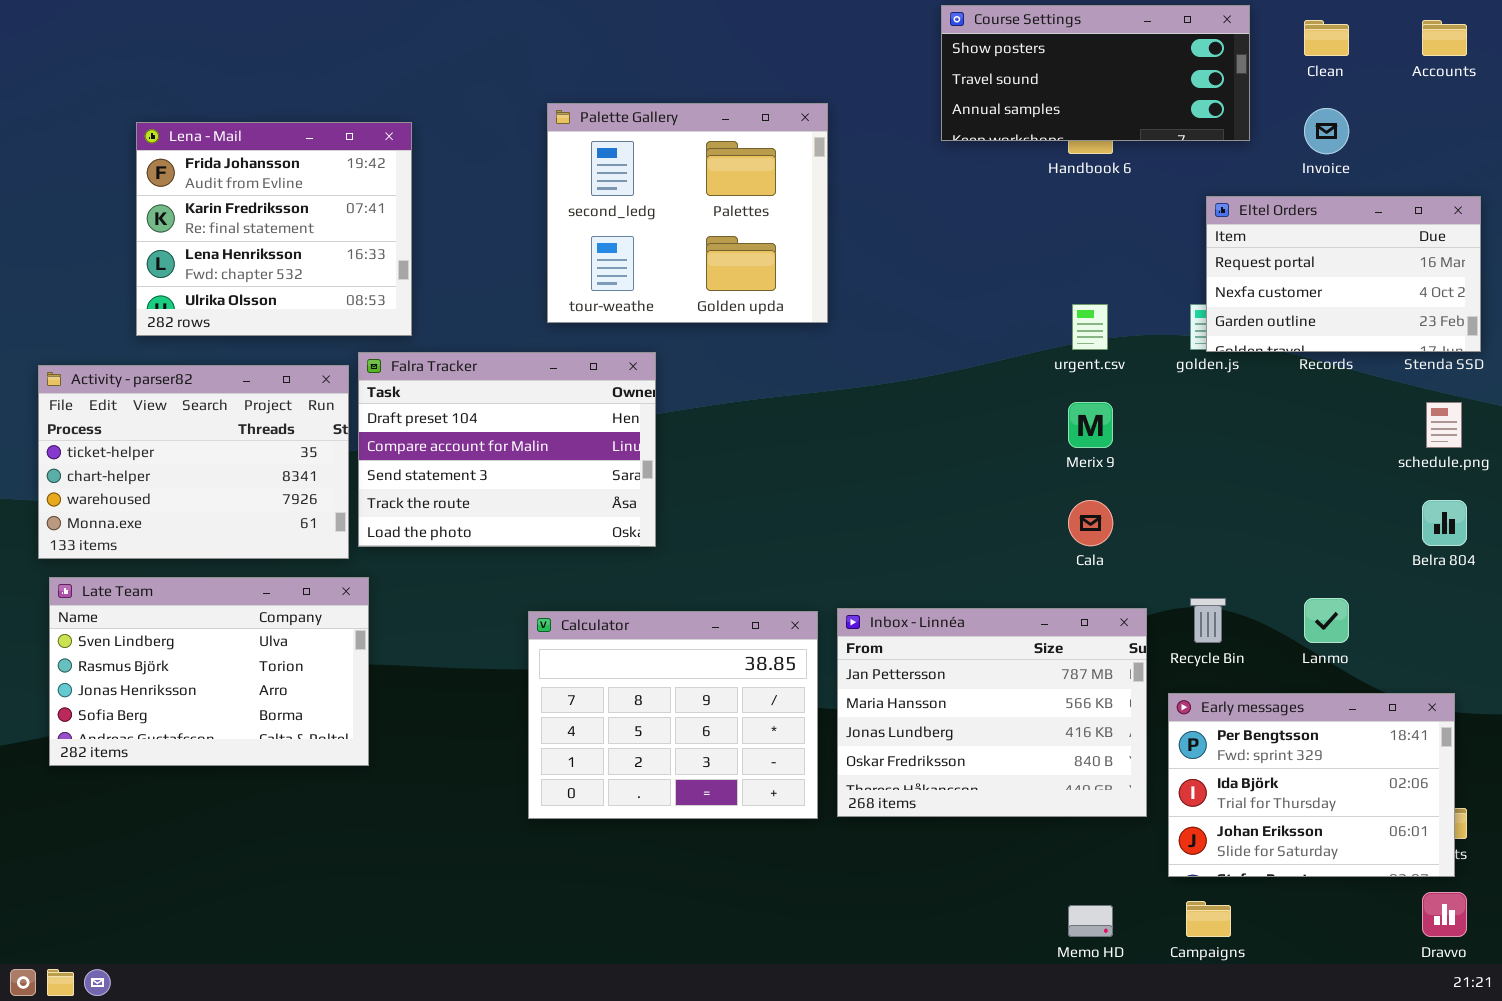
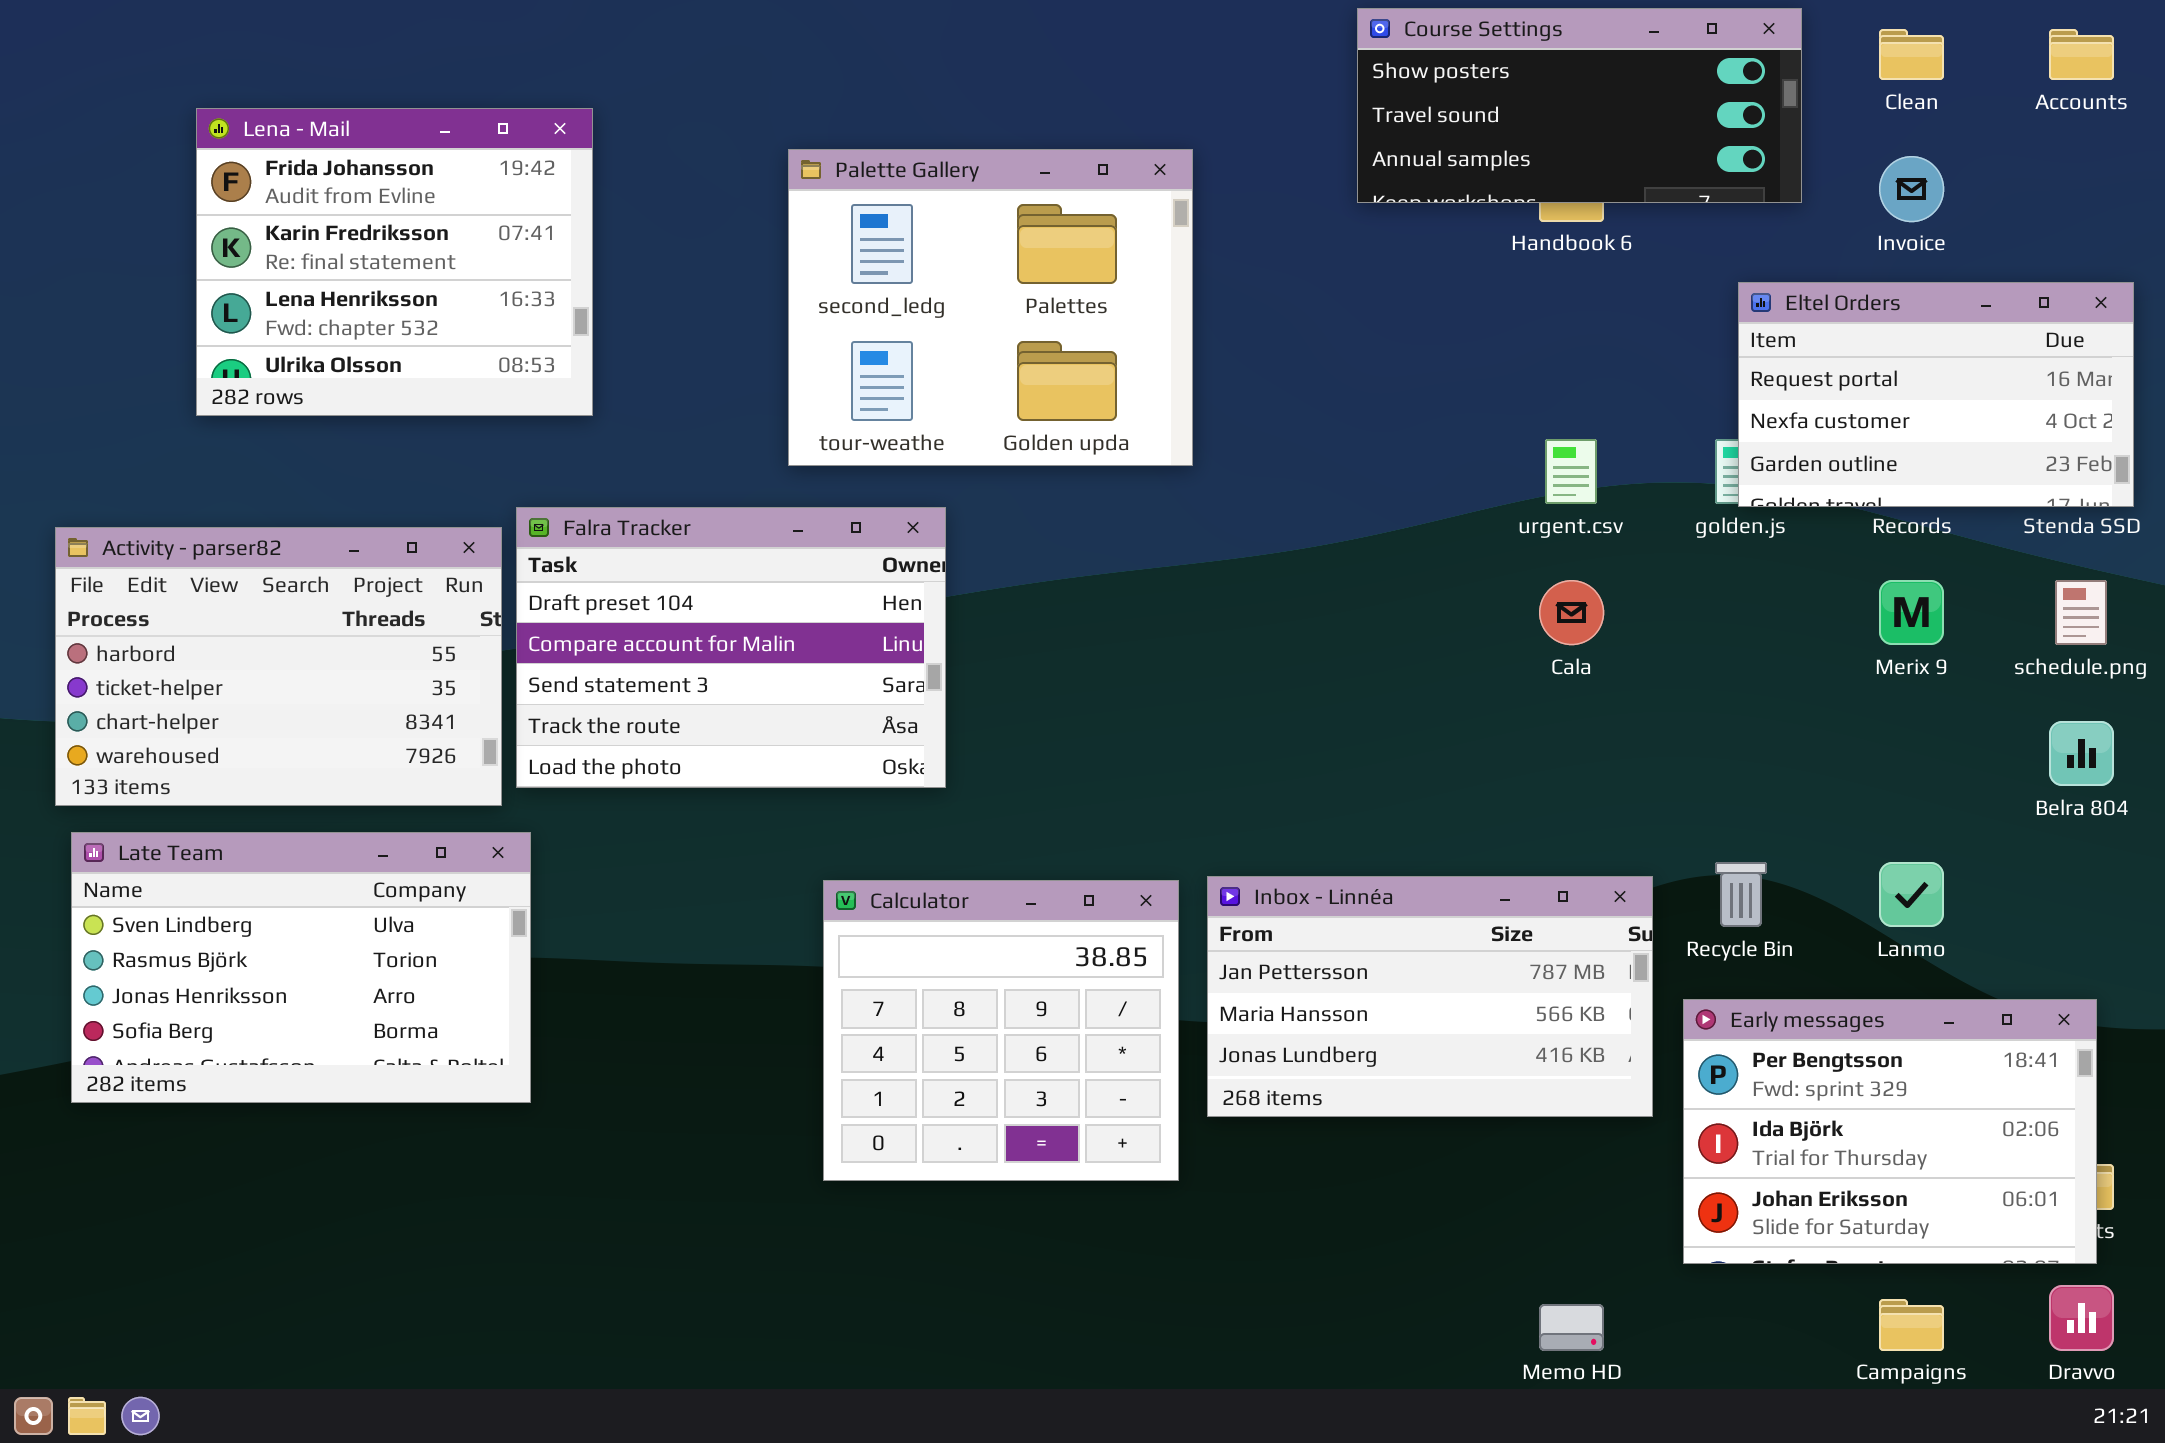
Lena - Mail: [136,122,412,336] -> [196,108,593,416], moved
Activity - parser82: [38,365,349,559] -> [55,527,502,806], scrolled up 1 row
Merix 9: [1068,402,1113,448] -> [1879,580,1944,645], moved
Cala: [1068,500,1113,546] -> [1539,580,1604,645], moved
Inbox - Linnéa: [837,608,1147,817] -> [1207,876,1653,1117], resized
Calculator: [528,611,818,819] -> [823,880,1179,1181], resized
Campaigns: [1186,901,1231,937] -> [1879,1299,1944,1351], moved

